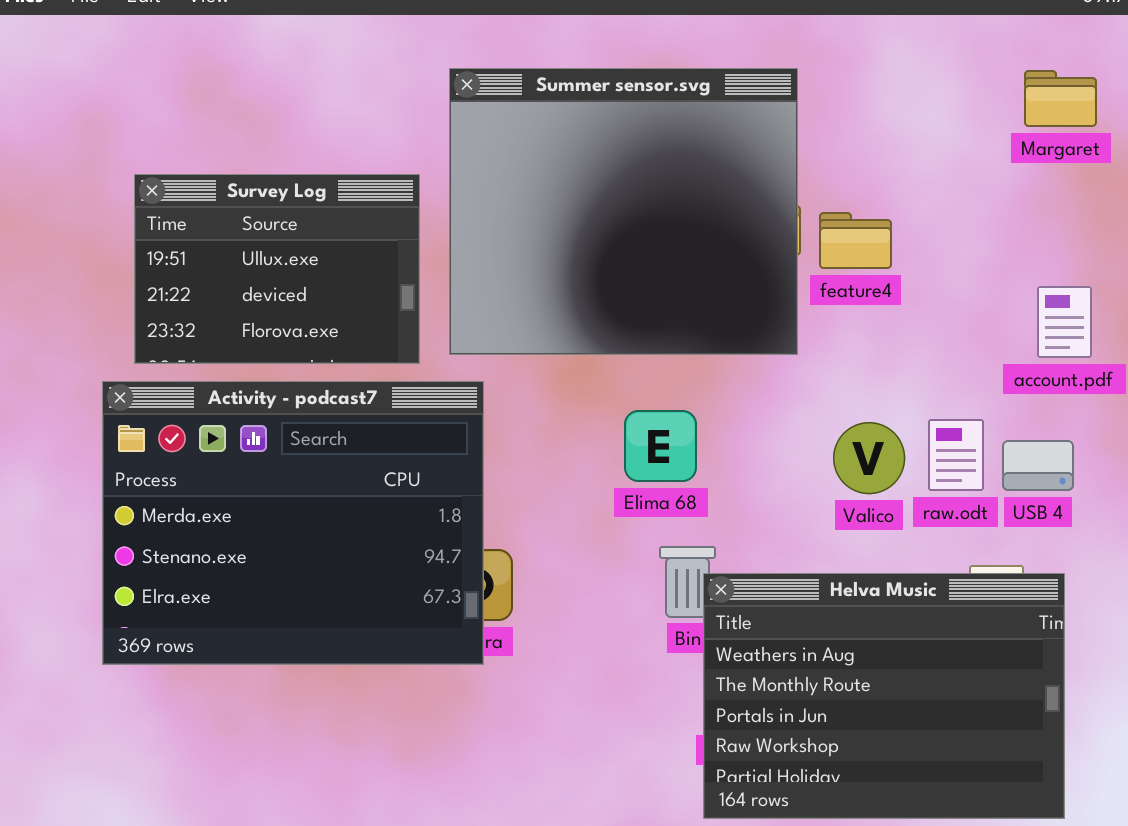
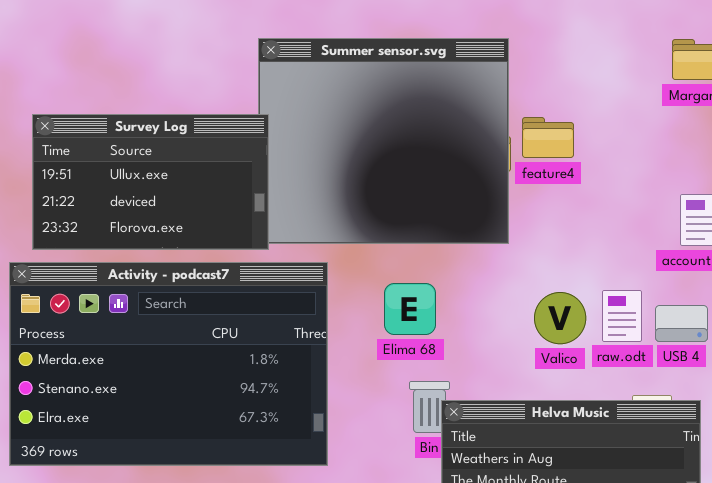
Survey Log: [134,174,420,364] -> [32,114,269,250], resized
feature4: [819,212,892,269] -> [522,117,574,158], moved
Activity - podcast7: [102,381,484,665] -> [9,262,328,466], resized

